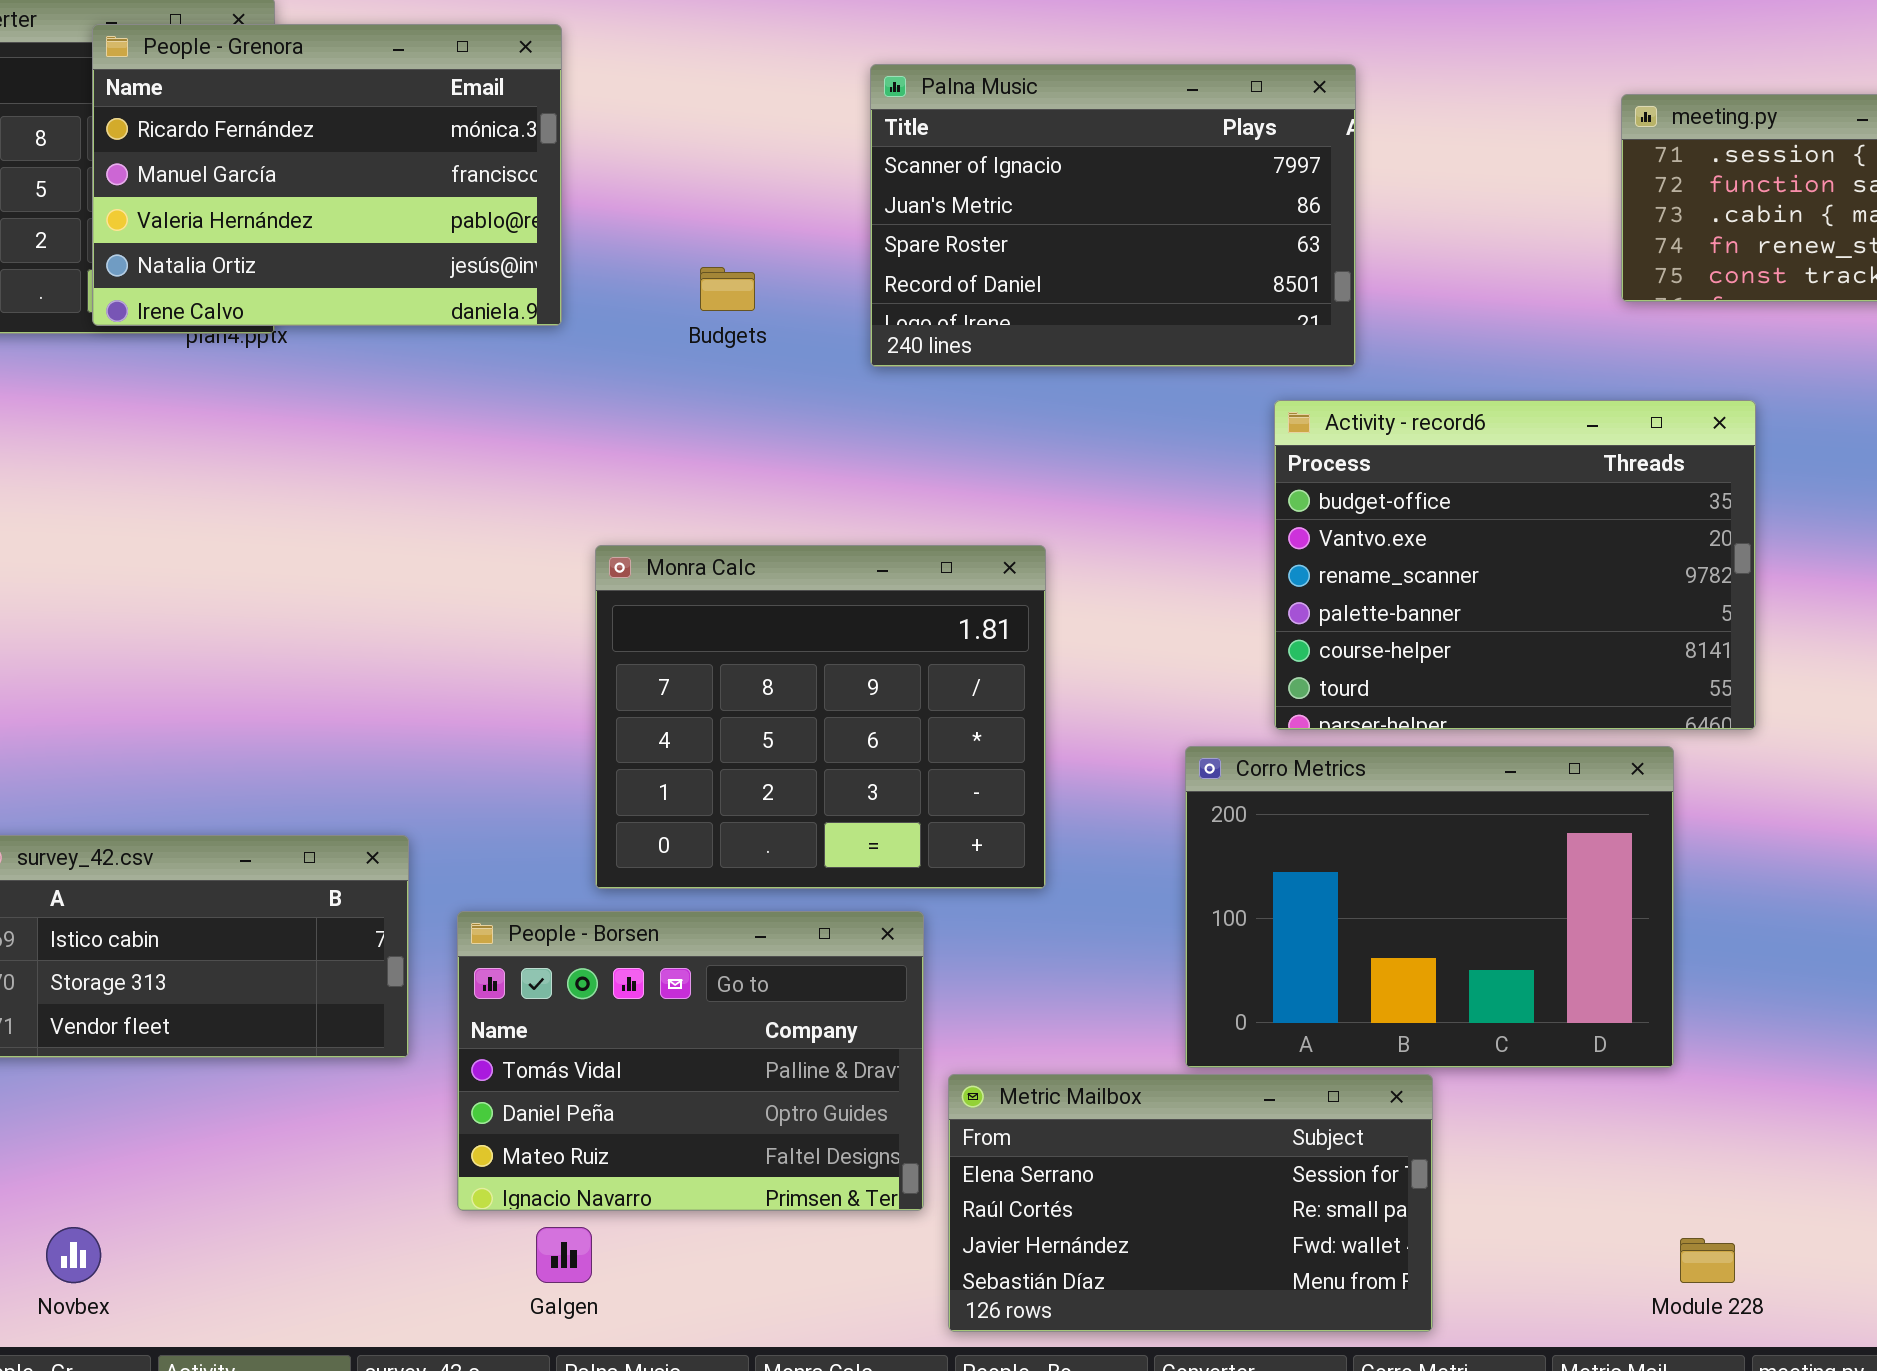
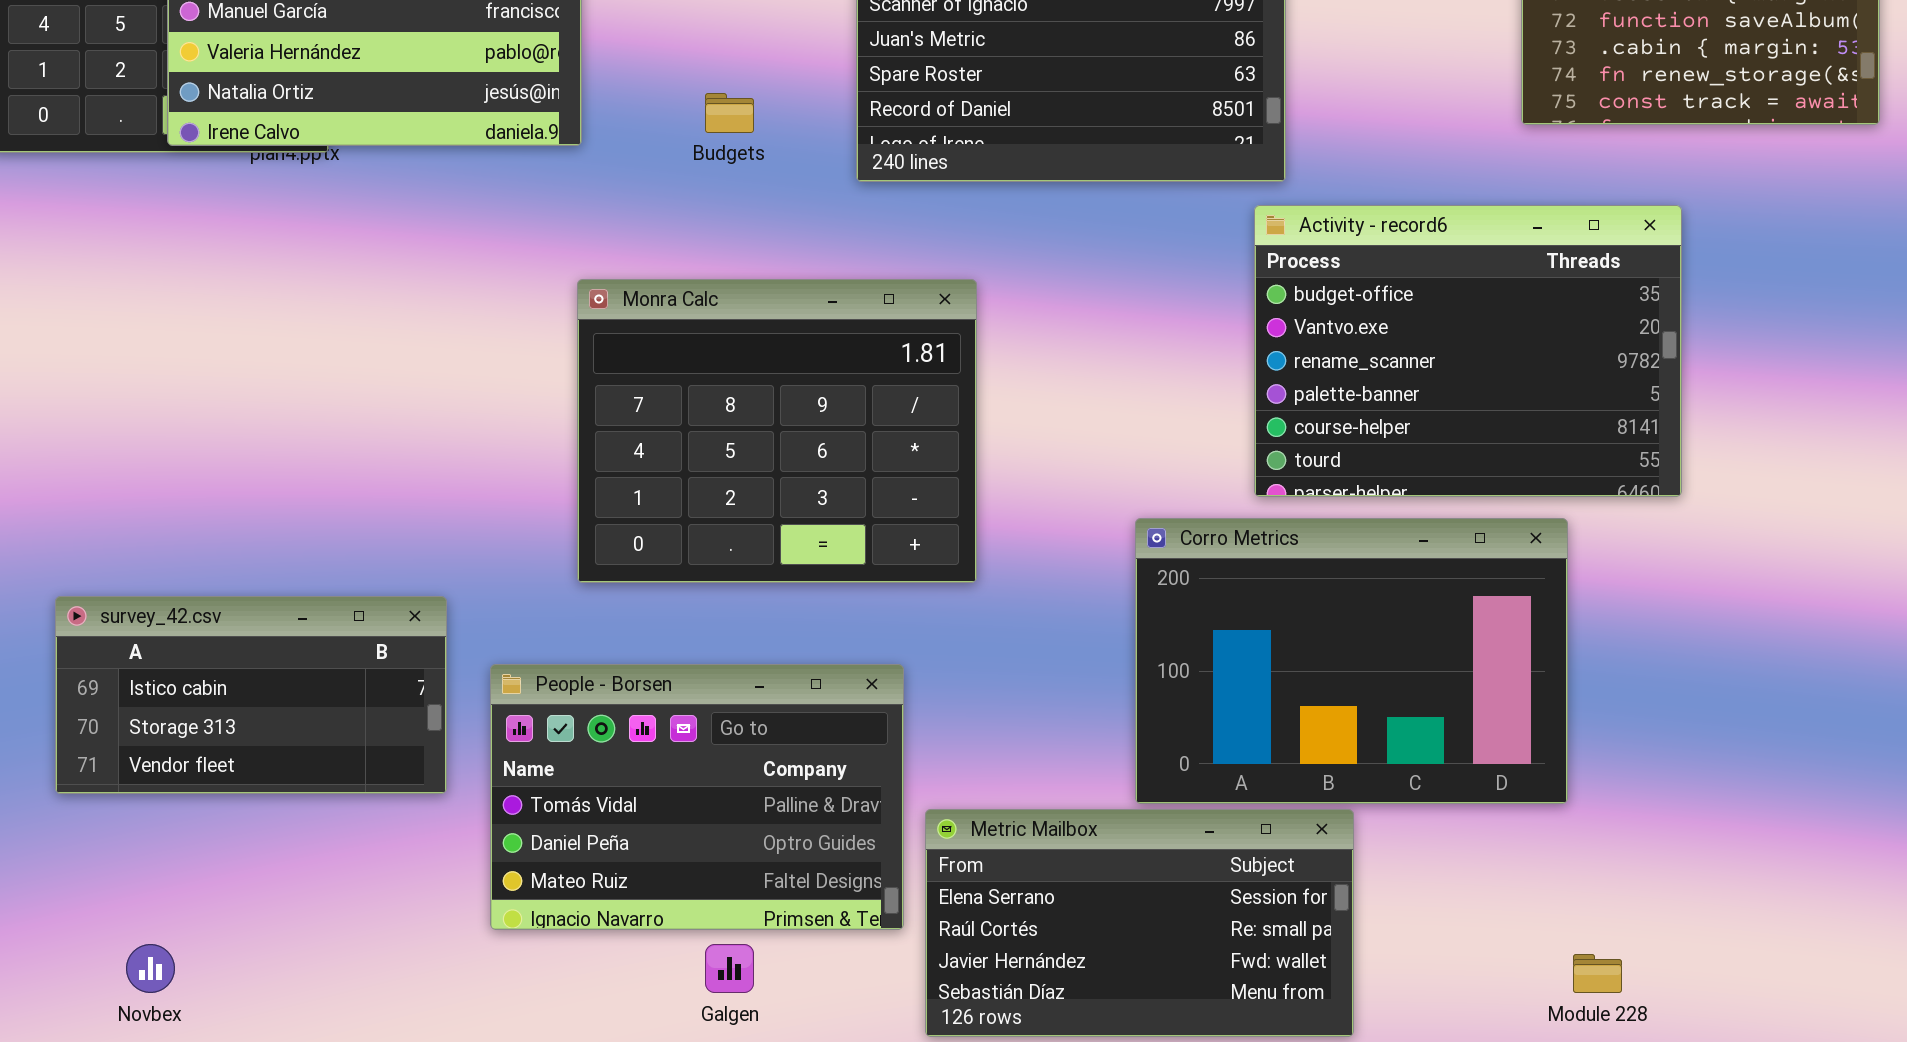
Activity - record6: [1274,400,1756,730] -> [1254,205,1682,497], moved
Monra Calc: [595,545,1046,889] -> [577,279,977,583], moved
Galgen: [536,1227,592,1283] -> [705,944,754,993], moved

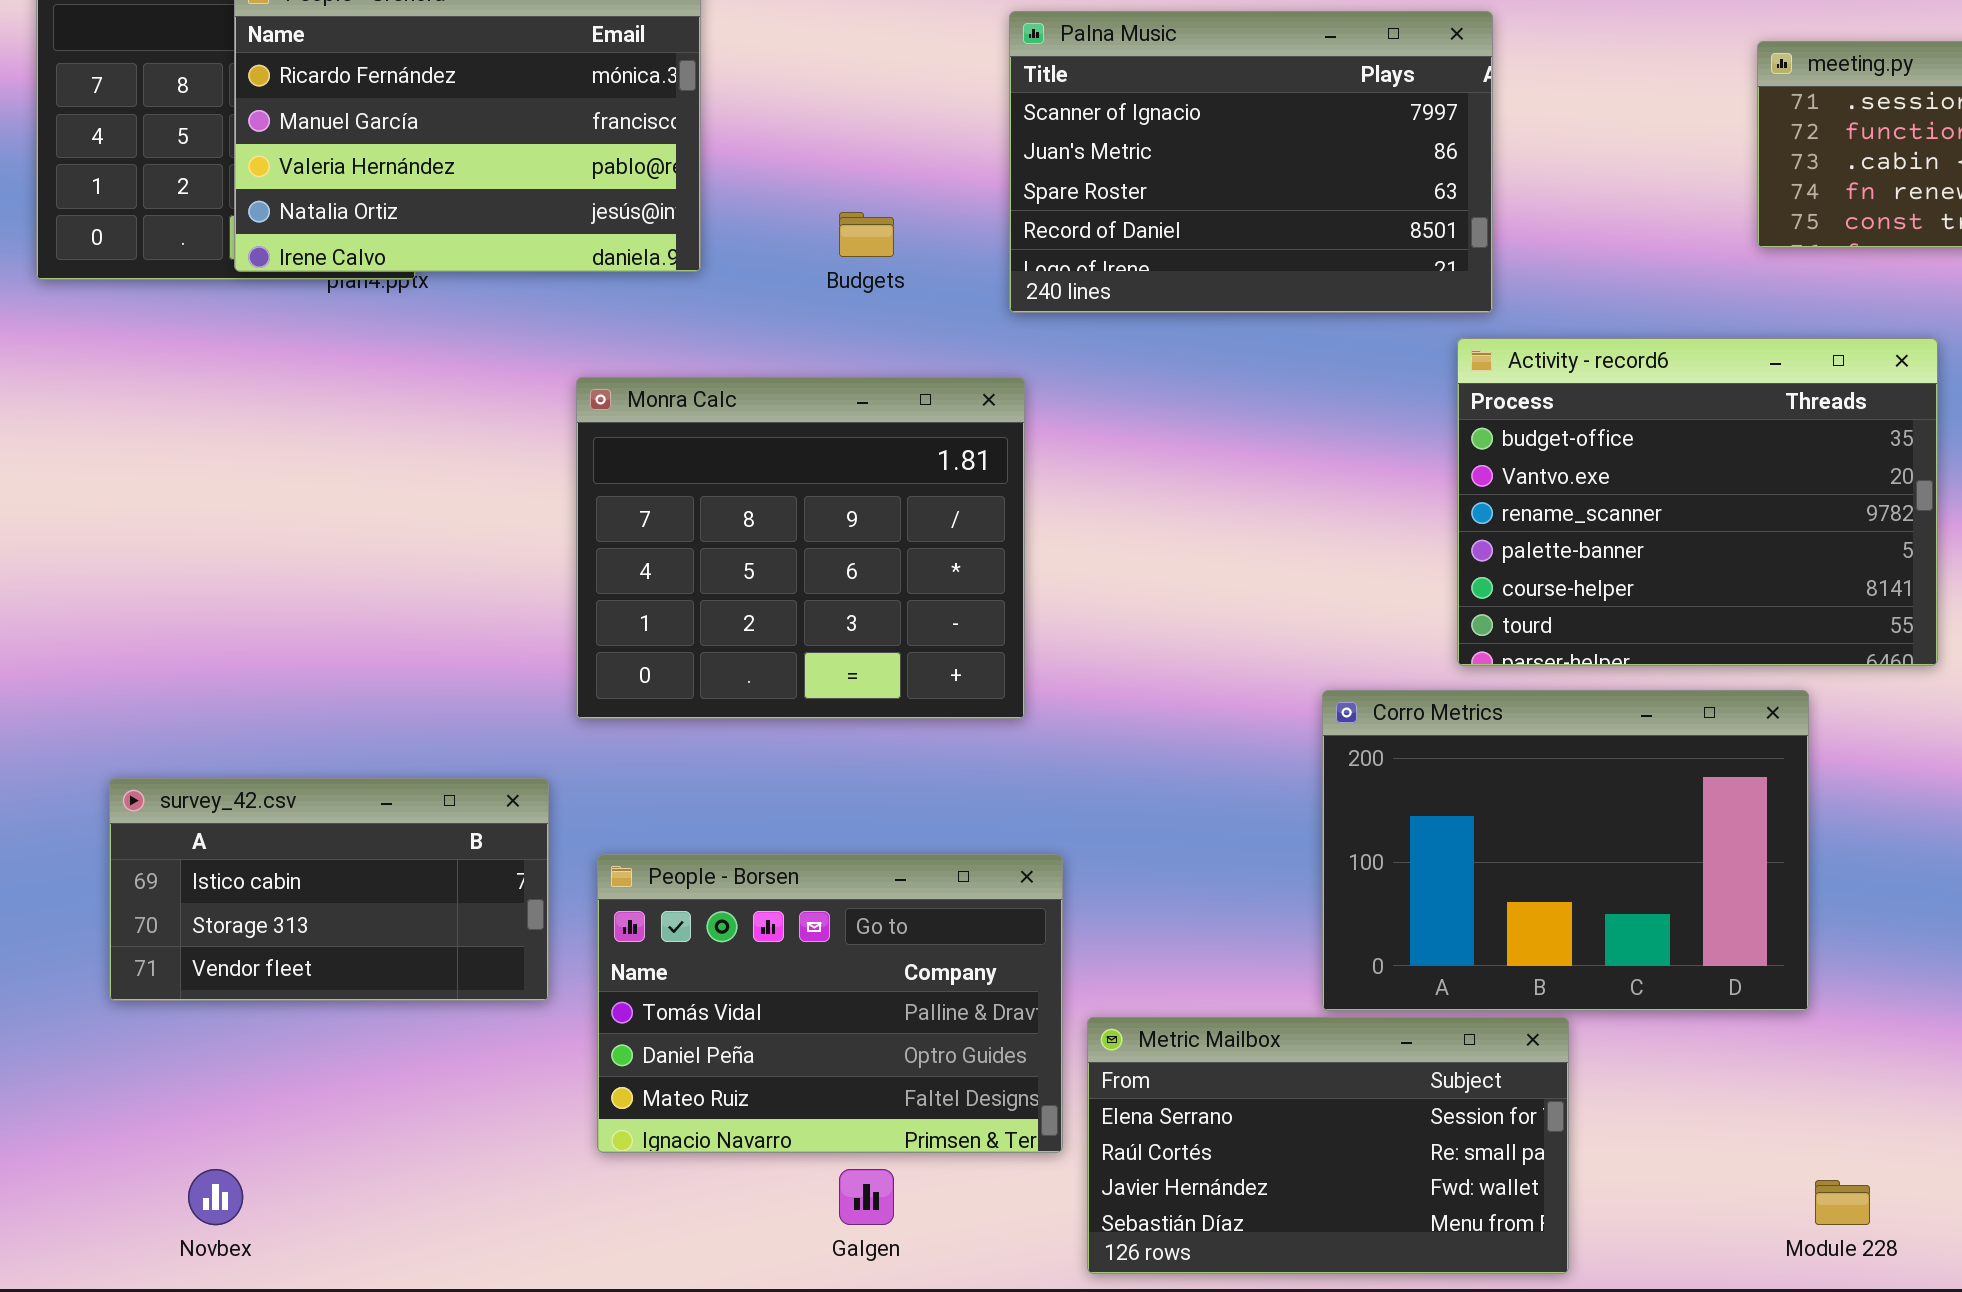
Monra Calc: [577,279,977,583] -> [576,377,1025,719], moved

